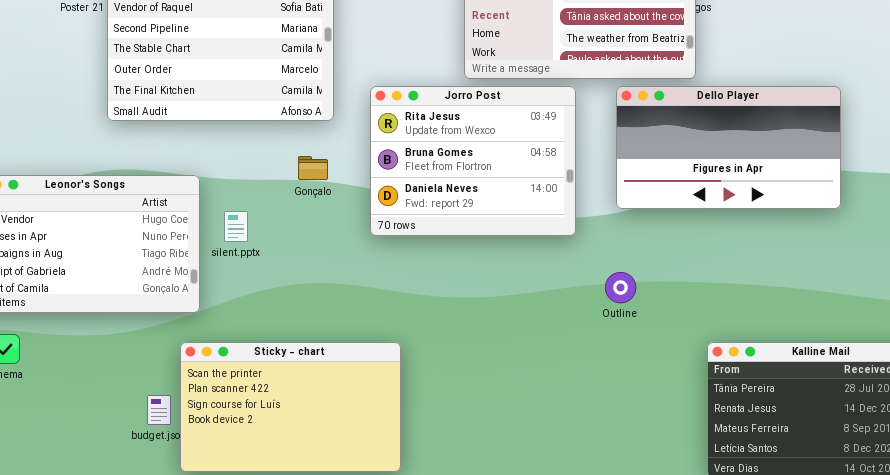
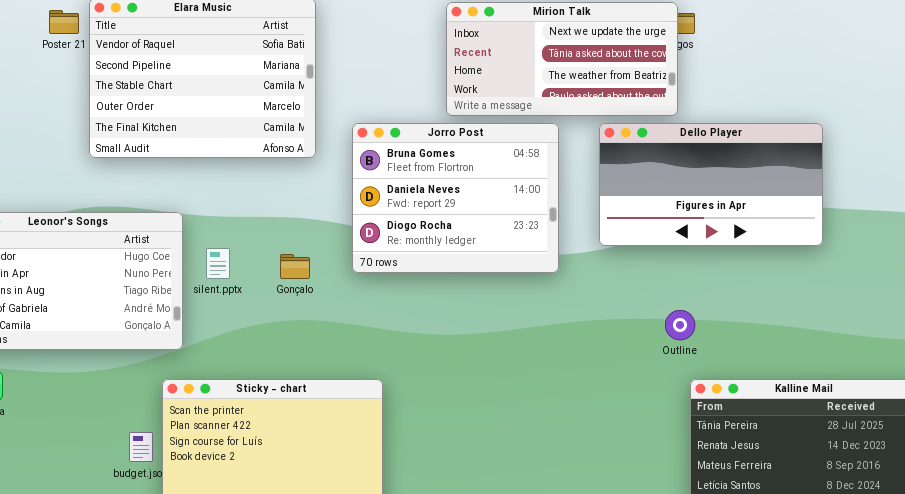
Jorro Post: [370,86,576,236] -> [352,123,559,273], scrolled down 1 row
Gonçalo: [298,156,328,180] -> [280,254,310,279], moved
Outline: [605,272,636,303] -> [665,310,695,340], moved

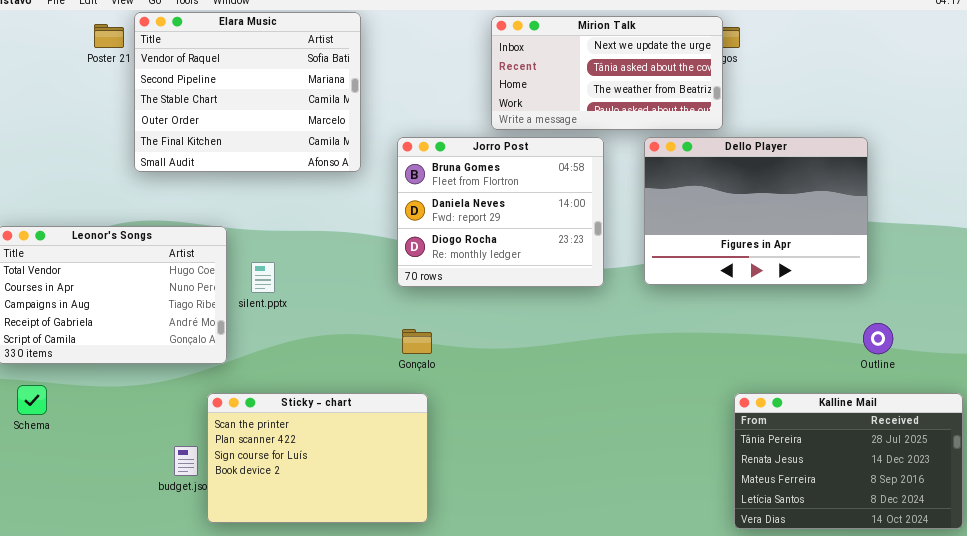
Dello Player: [599,123,823,246] -> [644,137,868,285], resized
Gonçalo: [280,254,310,279] -> [402,329,432,354], moved
Outline: [665,310,695,340] -> [863,323,893,354], moved

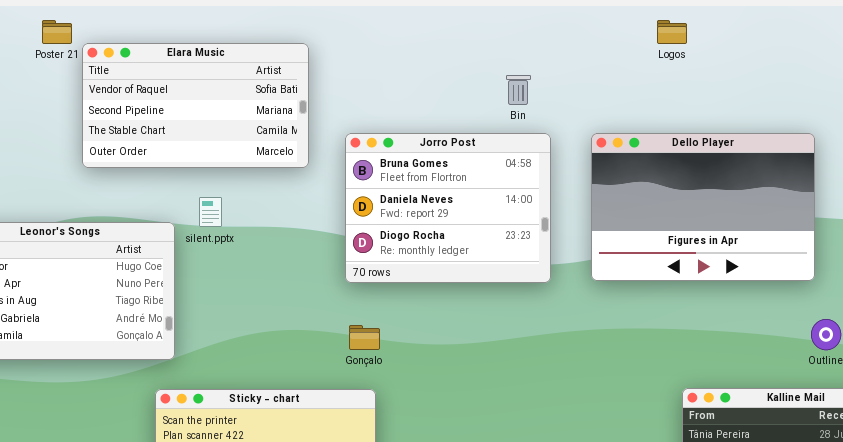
Elara Music: [134,12,361,172] -> [82,43,309,168], resized
Mirion Talk: [491,16,723,130] -> none, closed
silent.pptx: [251,262,275,293] -> [199,197,222,227], moved

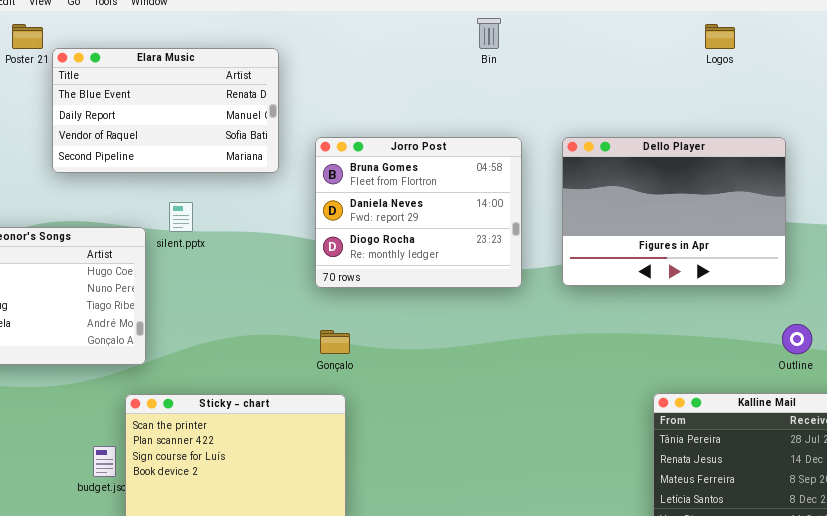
Logos: [657,20,687,44] -> [705,24,735,49], moved
Elara Music: [82,43,309,168] -> [52,48,279,173], scrolled up 2 rows
Bin: [506,75,531,105] -> [477,18,501,49], moved

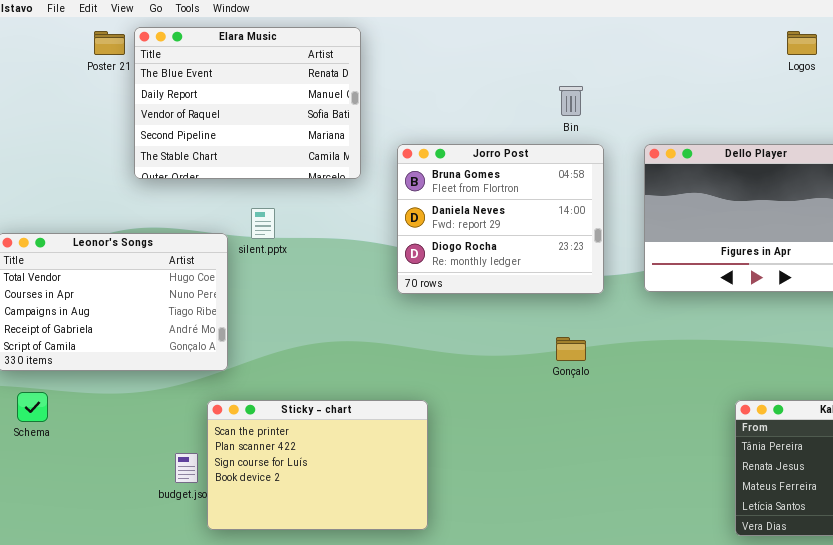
Bin: [477,18,501,49] -> [559,86,583,116], moved
Elara Music: [52,48,279,173] -> [134,27,361,179], resized
Gonçalo: [320,330,350,354] -> [556,337,586,361], moved

